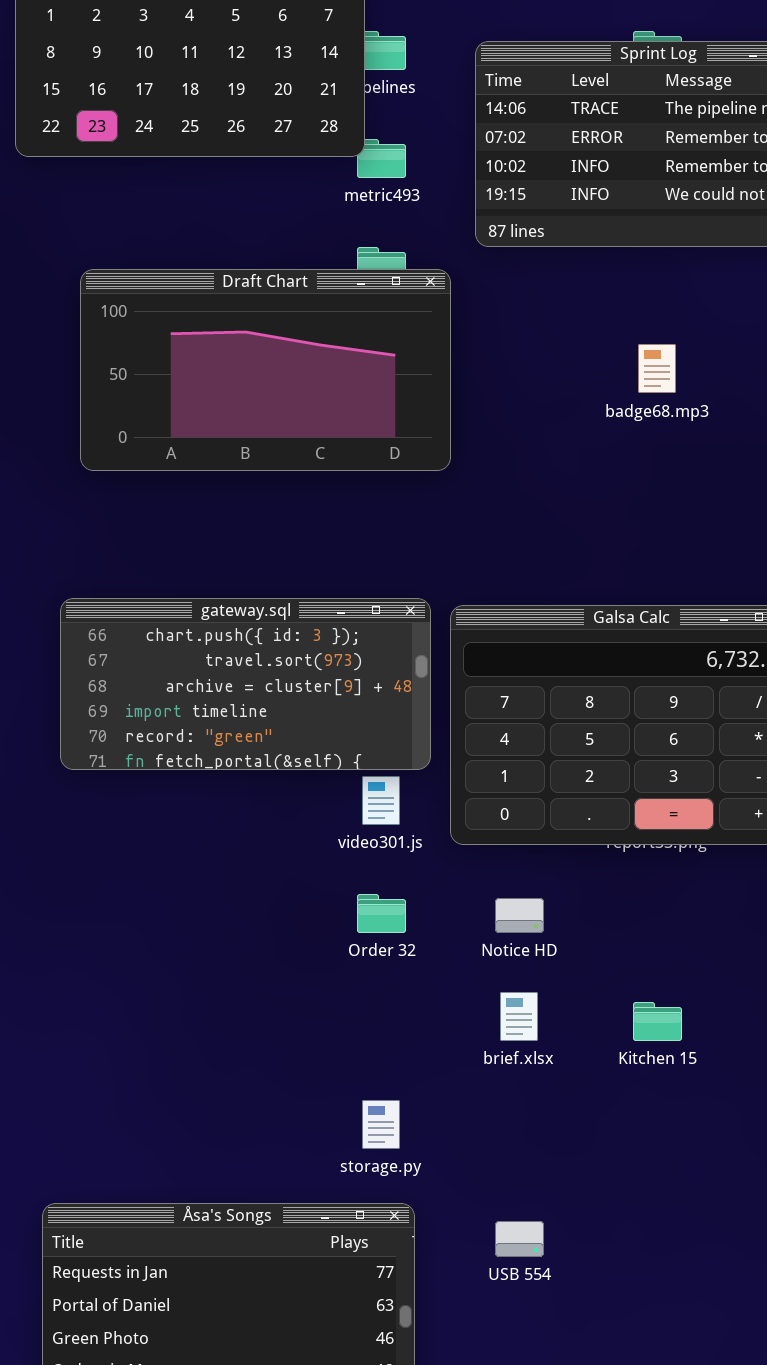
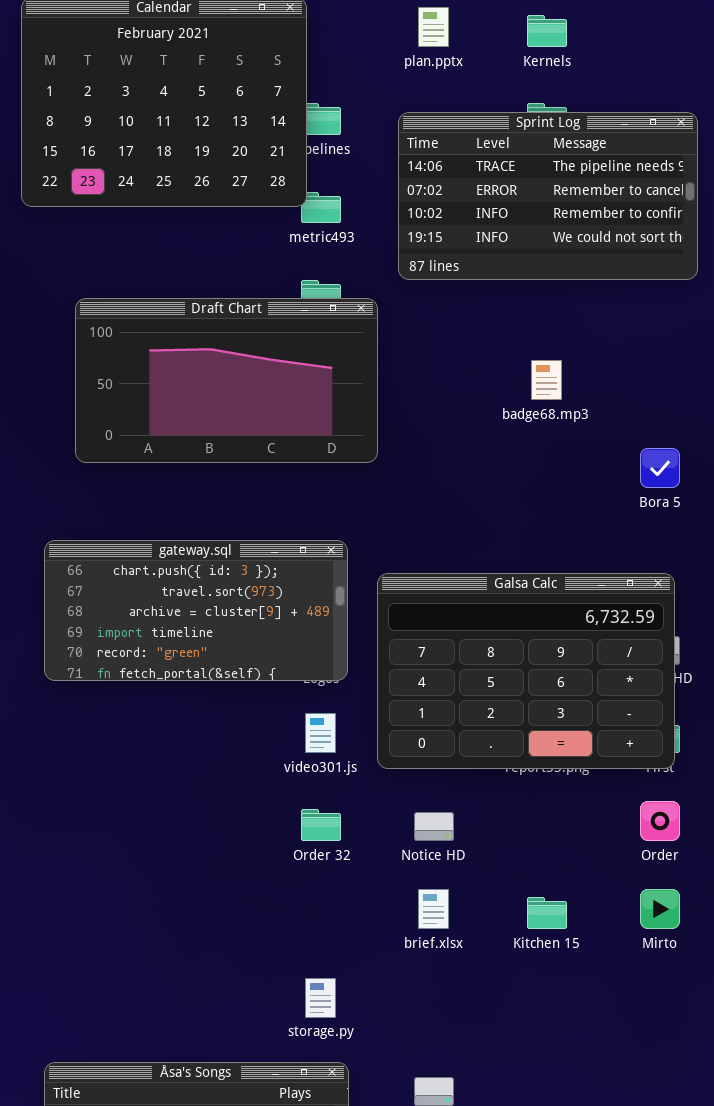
gateway.sql: [60,598,431,770] -> [44,540,348,681], moved

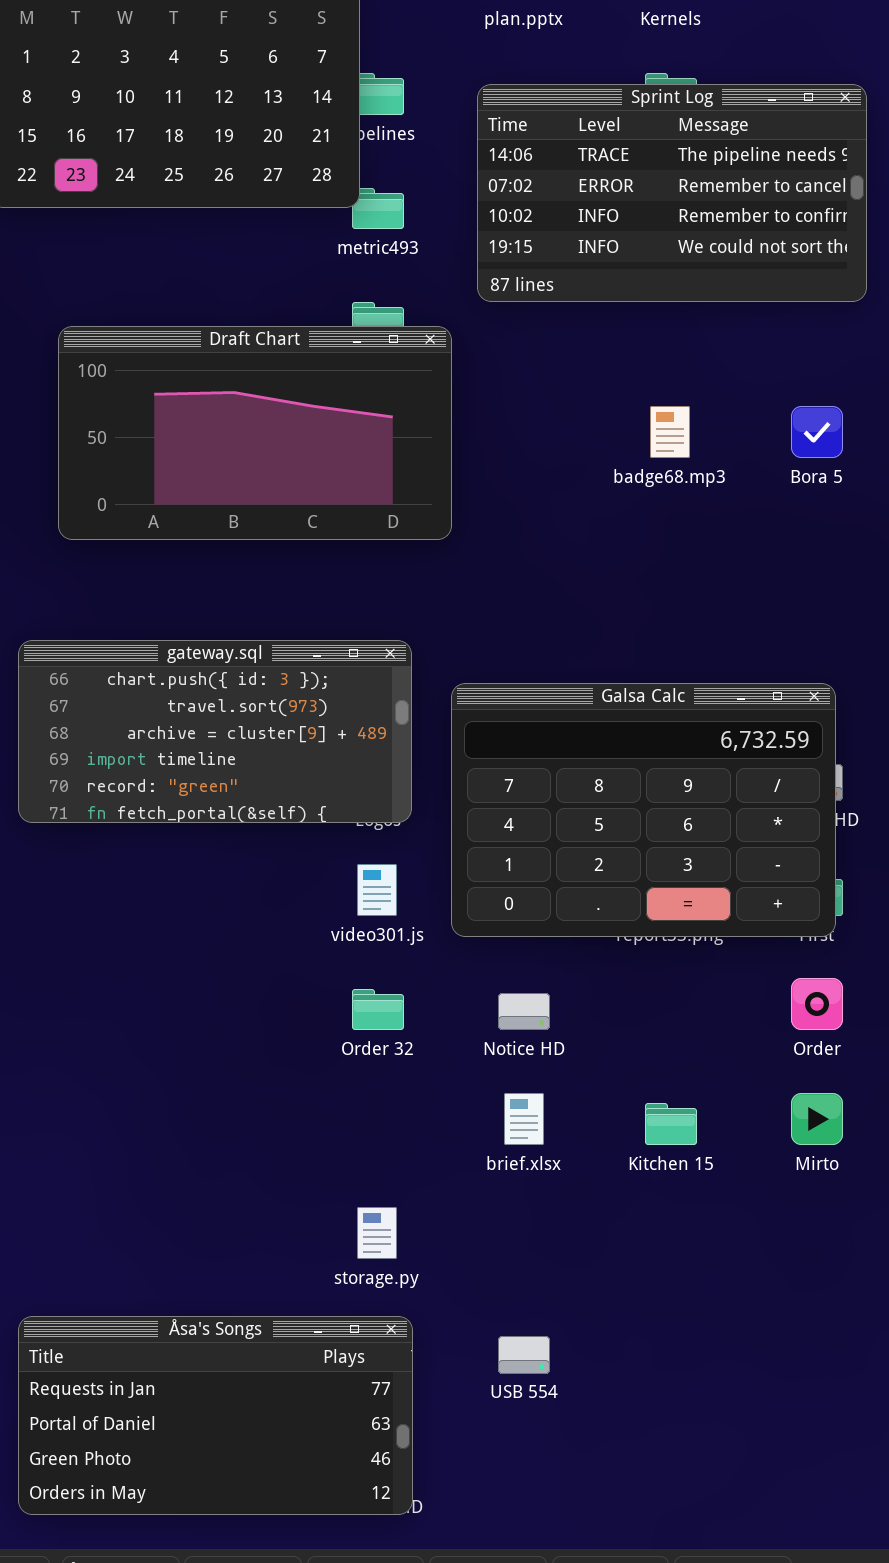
Bora 5: [640,448,680,488] -> [791,406,843,458], moved

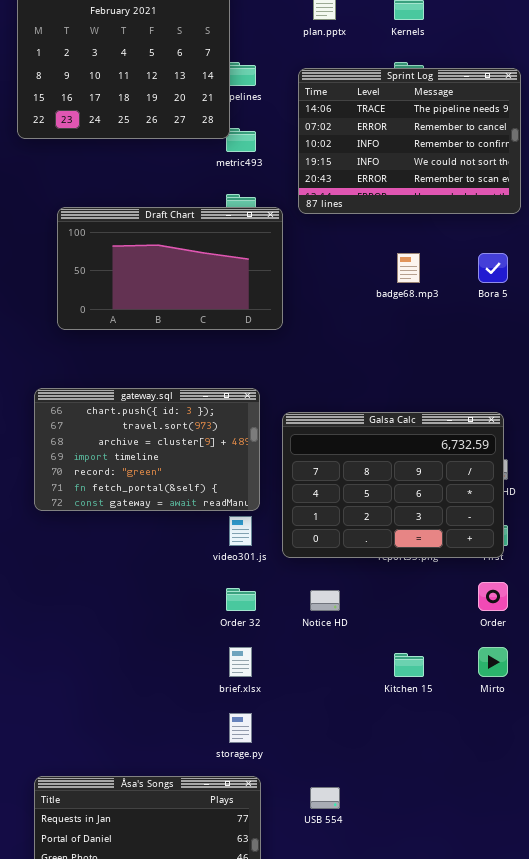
Sprint Log: [477,84,867,302] -> [298,68,521,214], resized
gateway.sql: [18,640,412,823] -> [34,388,260,511], resized
brief.xlsx: [504,1093,544,1145] -> [229,647,252,677], moved

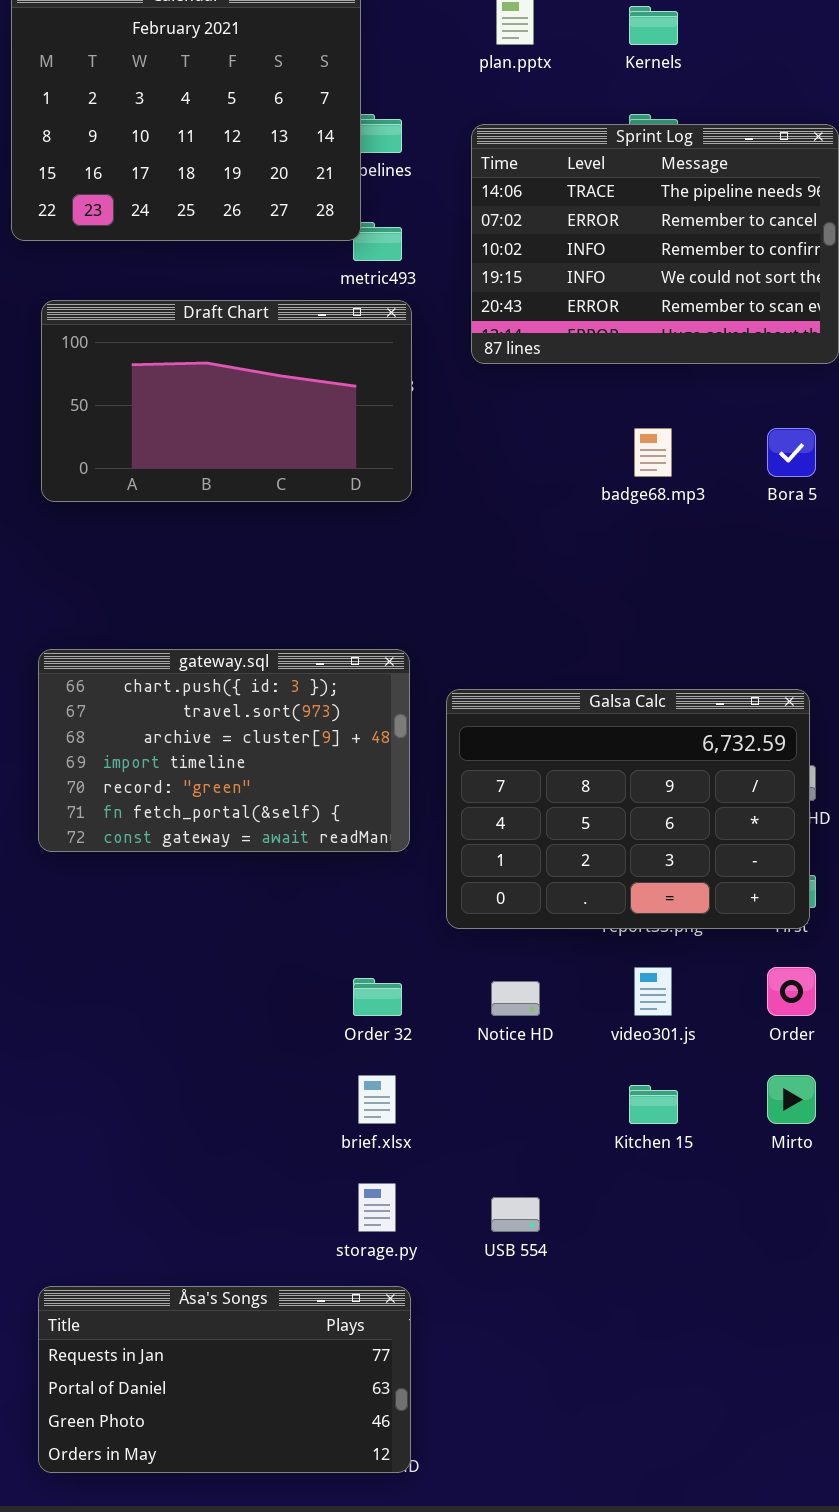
Draft Chart: [57,207,283,330] -> [41,300,412,502], moved
video301.js: [229,516,252,546] -> [634,967,672,1016], moved
USB 554: [310,787,340,809] -> [491,1197,540,1232], moved

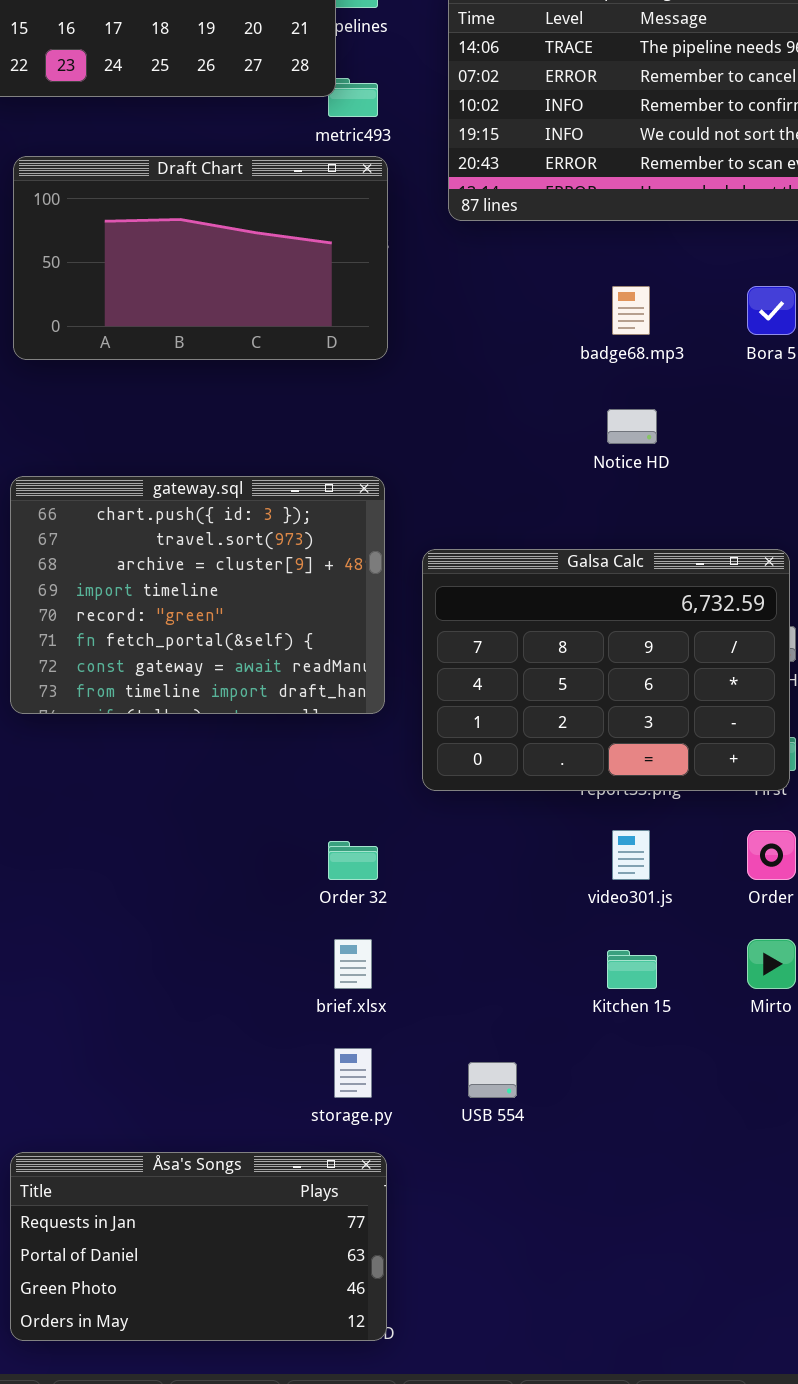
gateway.sql: [38,649,410,852] -> [10,476,385,714], resized
Notice HD: [491,981,540,1016] -> [607,409,657,444], moved

